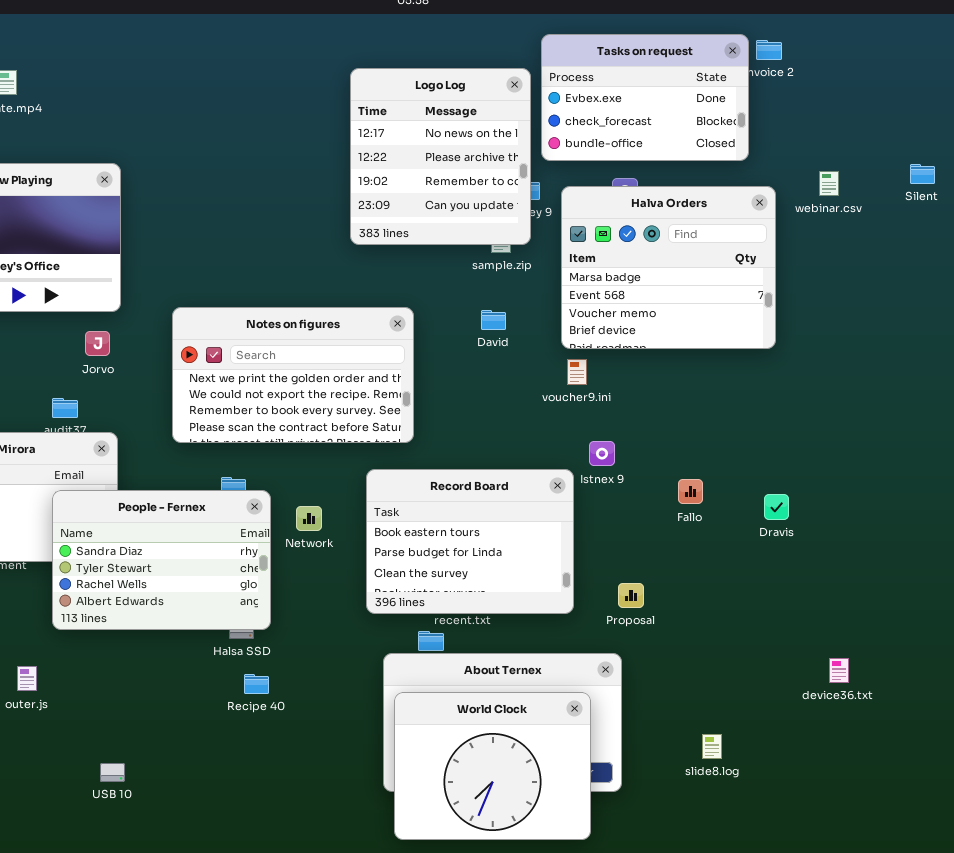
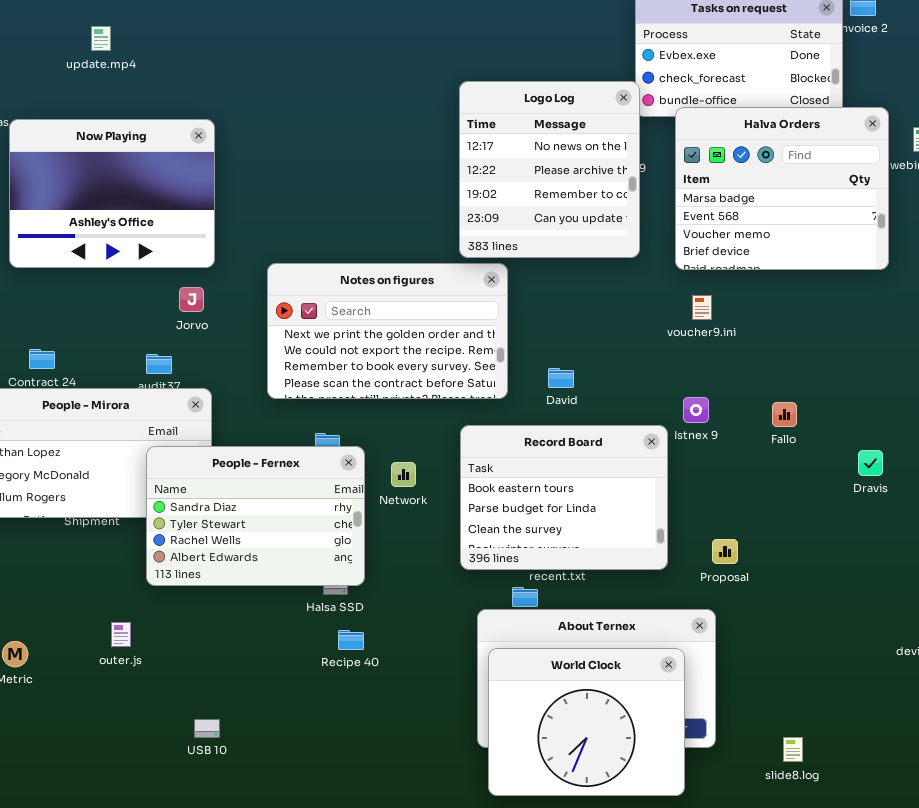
Logo Log: [350,68,531,245] -> [459,81,640,258], moved
Halva Orders: [561,186,776,349] -> [675,107,889,270], moved
David: [481,310,506,330] -> [548,368,574,388], moved
voucher9.ini: [567,359,587,385] -> [692,295,712,320], moved
Fallo: [678,479,703,504] -> [772,402,797,427], moved
slide8.log: [702,734,722,759] -> [783,737,803,762], moved

